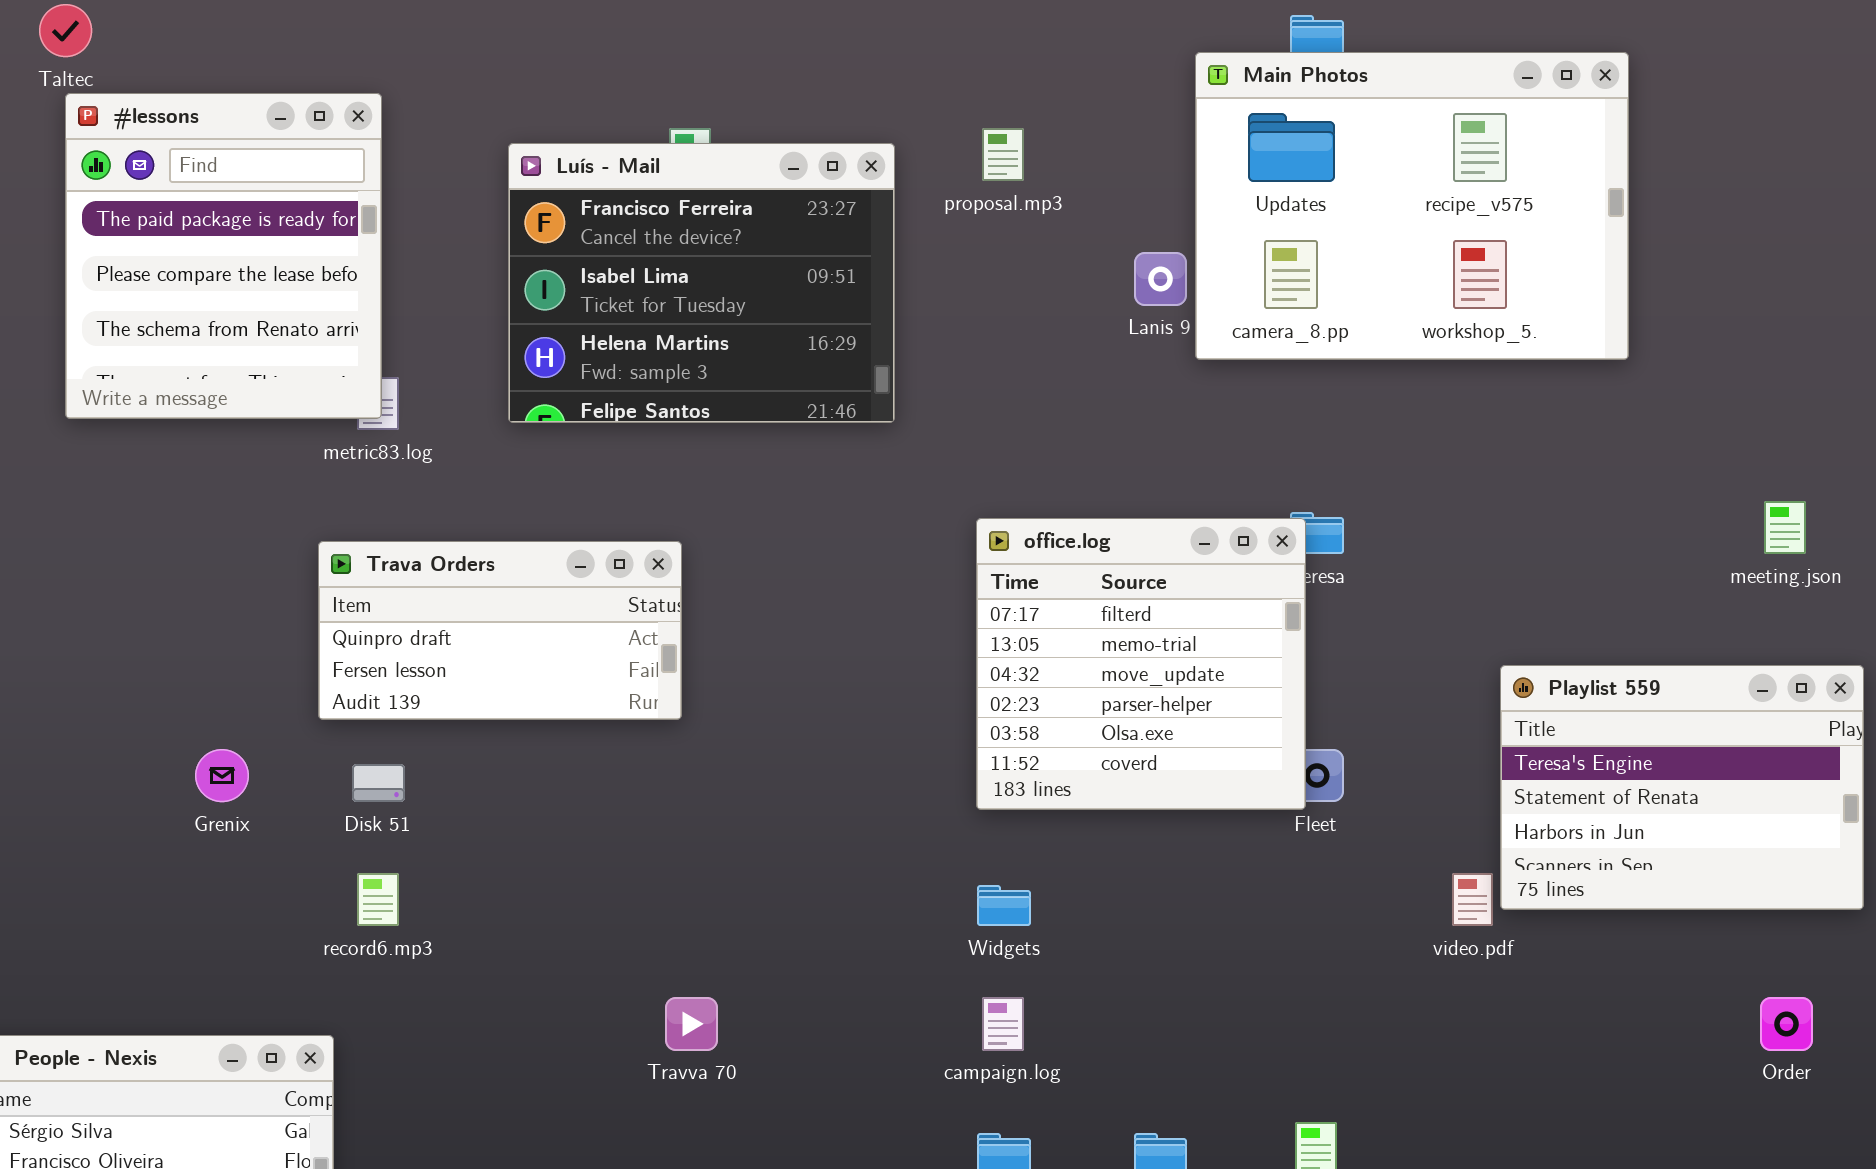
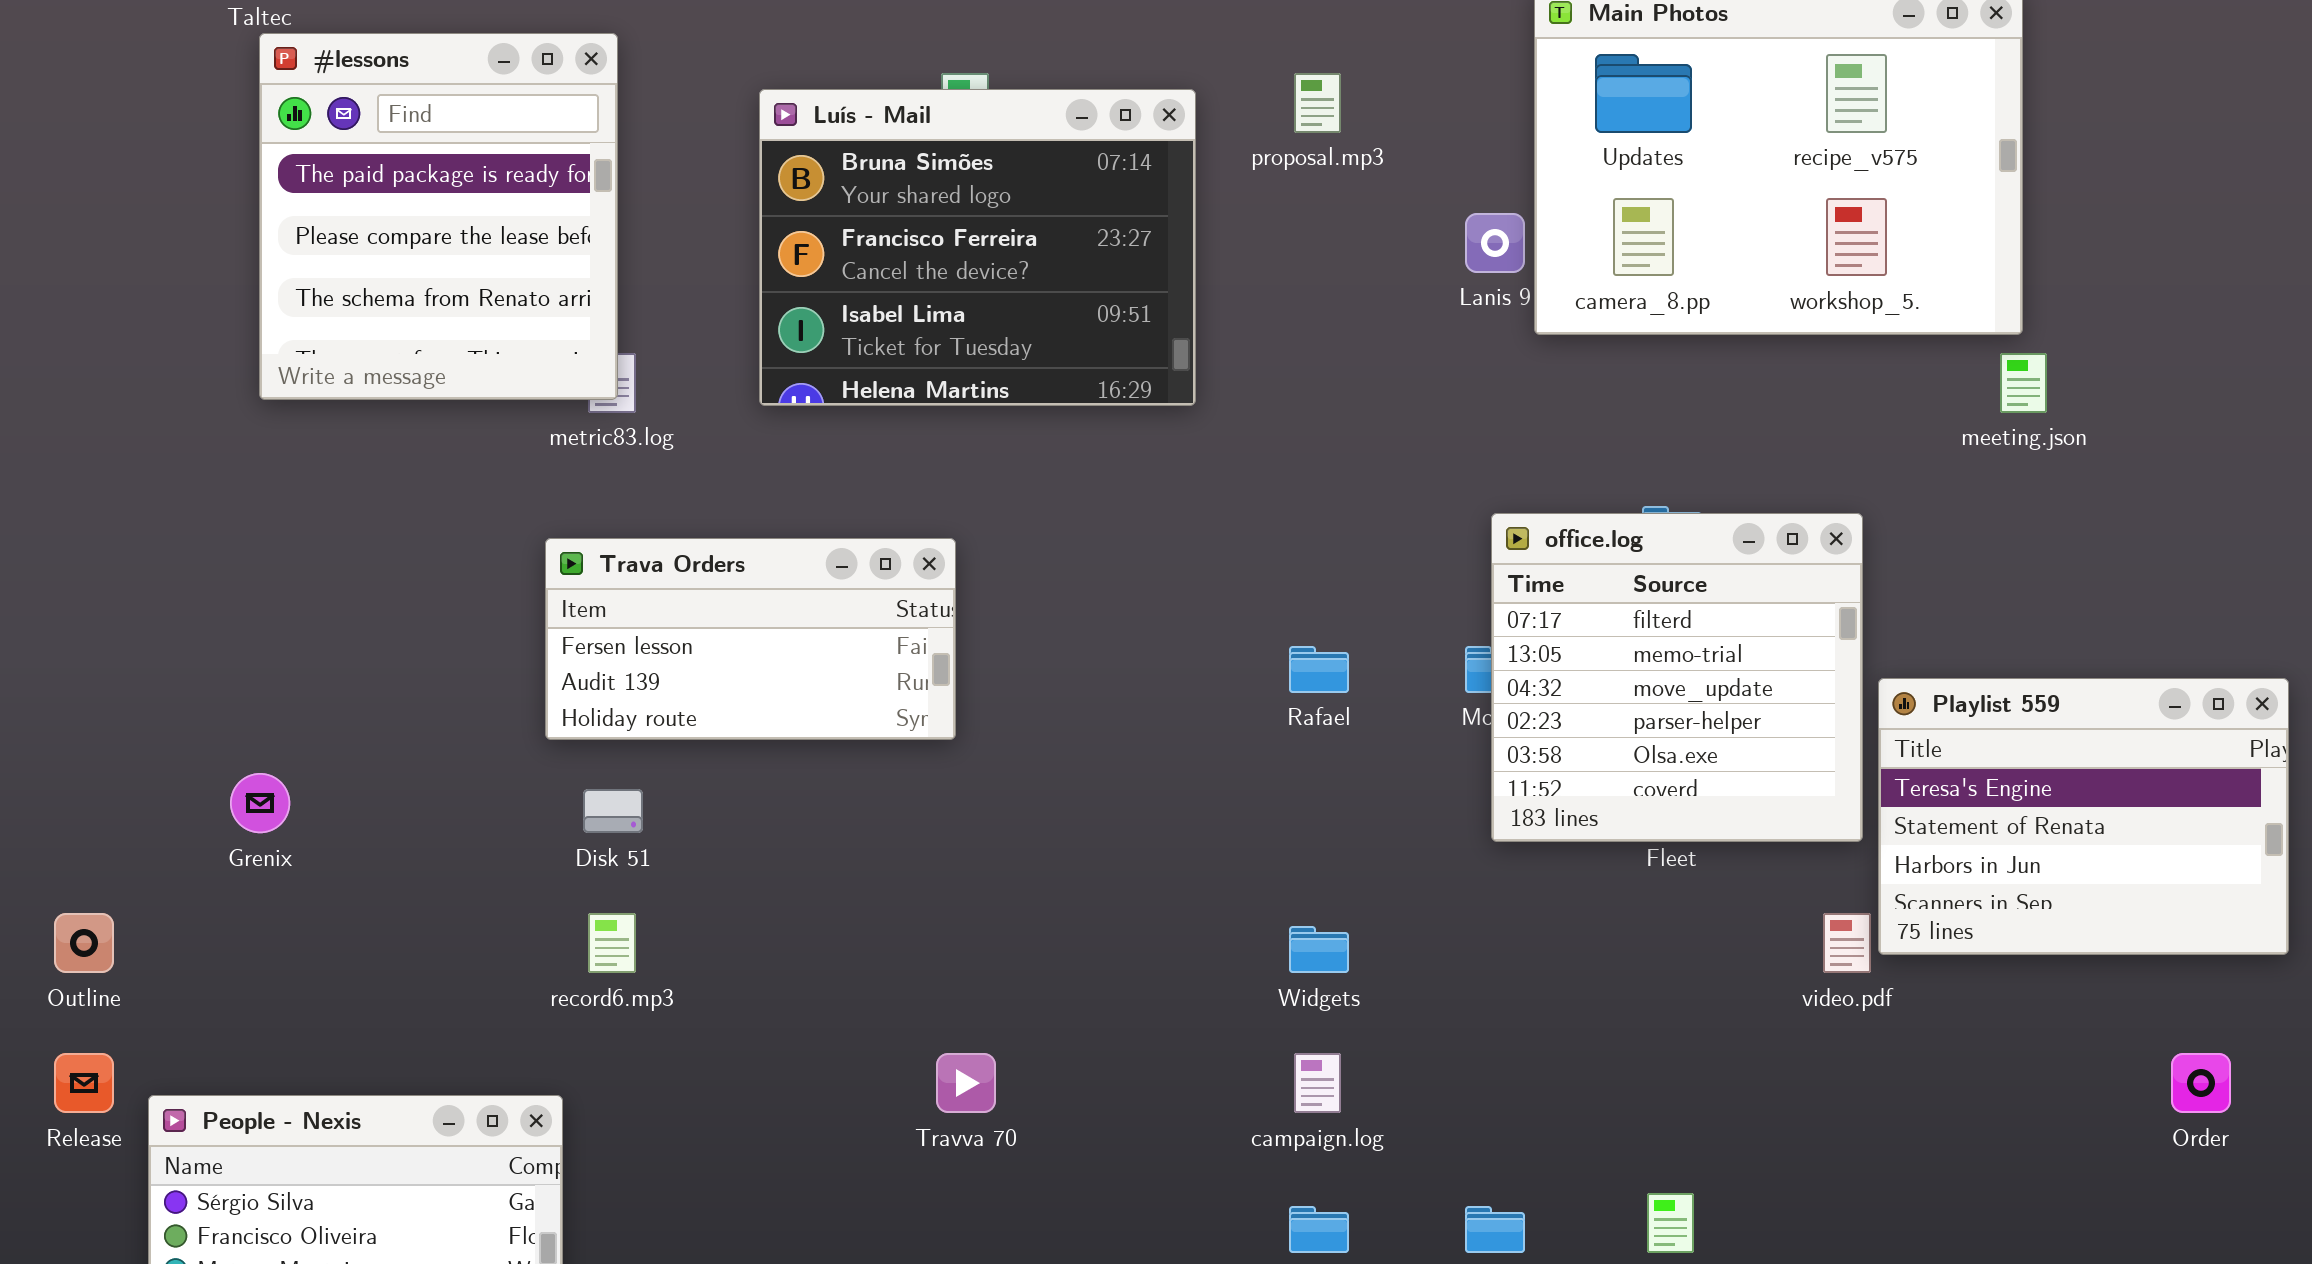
Luís - Mail: [508,143,895,423] -> [759,89,1196,406], scrolled up 1 row
meeting.json: [1764,501,1806,554] -> [2000,353,2047,413], moved
office.log: [976,518,1306,810] -> [1491,513,1863,842], moved
Trava Orders: [318,541,682,720] -> [545,538,956,740], scrolled down 1 row
Grenix: [195,749,249,802] -> [230,773,290,833], moved

